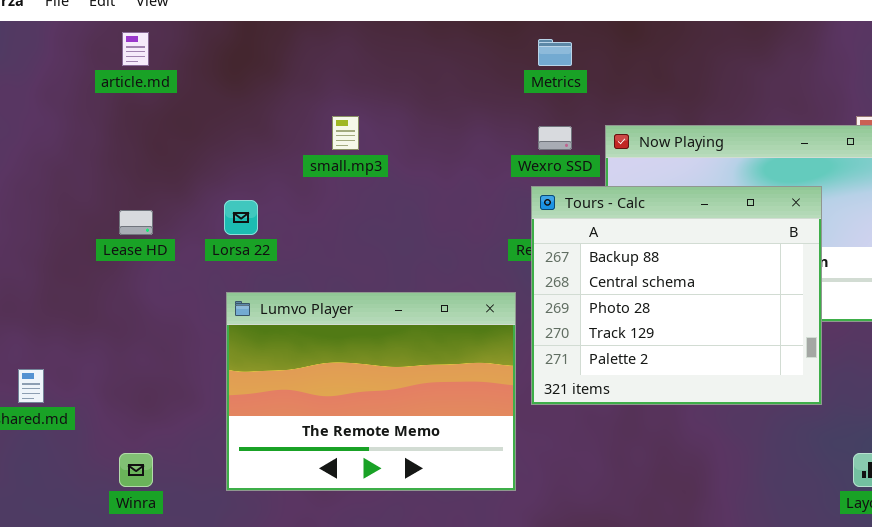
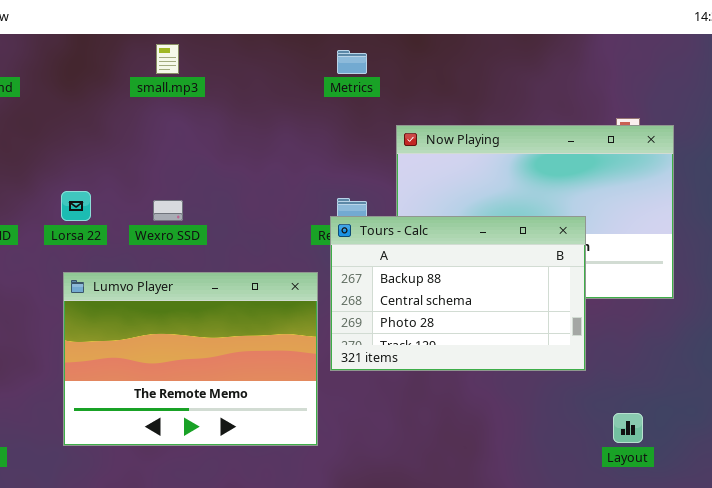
small.mp3: [332,116,359,150] -> [156,44,179,74], moved
Wexro SSD: [538,126,572,150] -> [153,200,183,221], moved
Tours - Calc: [531,186,822,405] -> [330,216,586,371], resized

